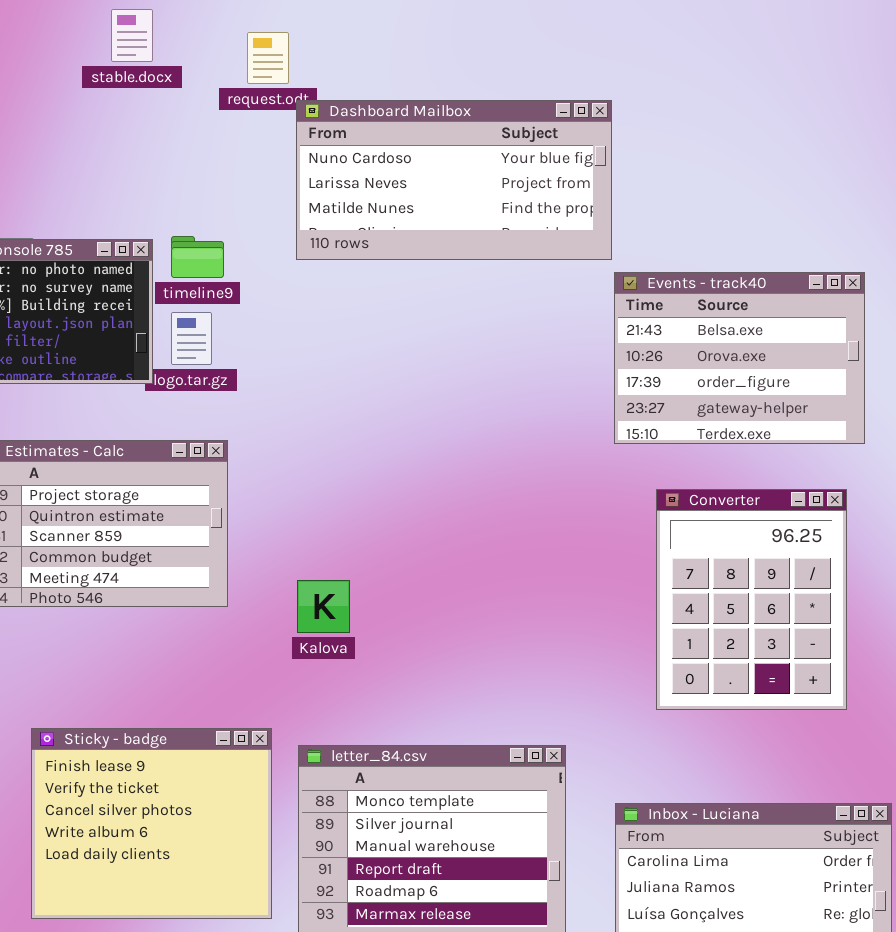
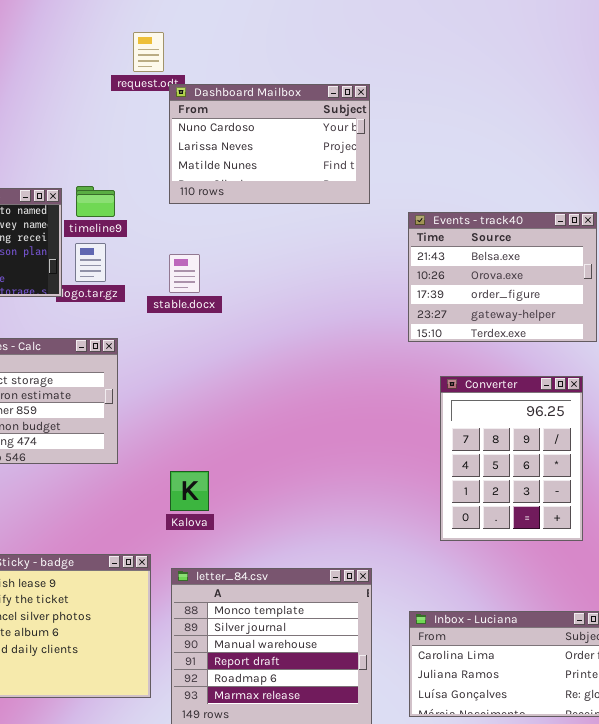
stable.docx: [111,9,153,62] -> [169,254,200,293], moved
Dashboard Mailbox: [296,100,612,260] -> [169,84,370,204], resized
Kalova: [297,580,350,633] -> [170,471,209,511], moved

